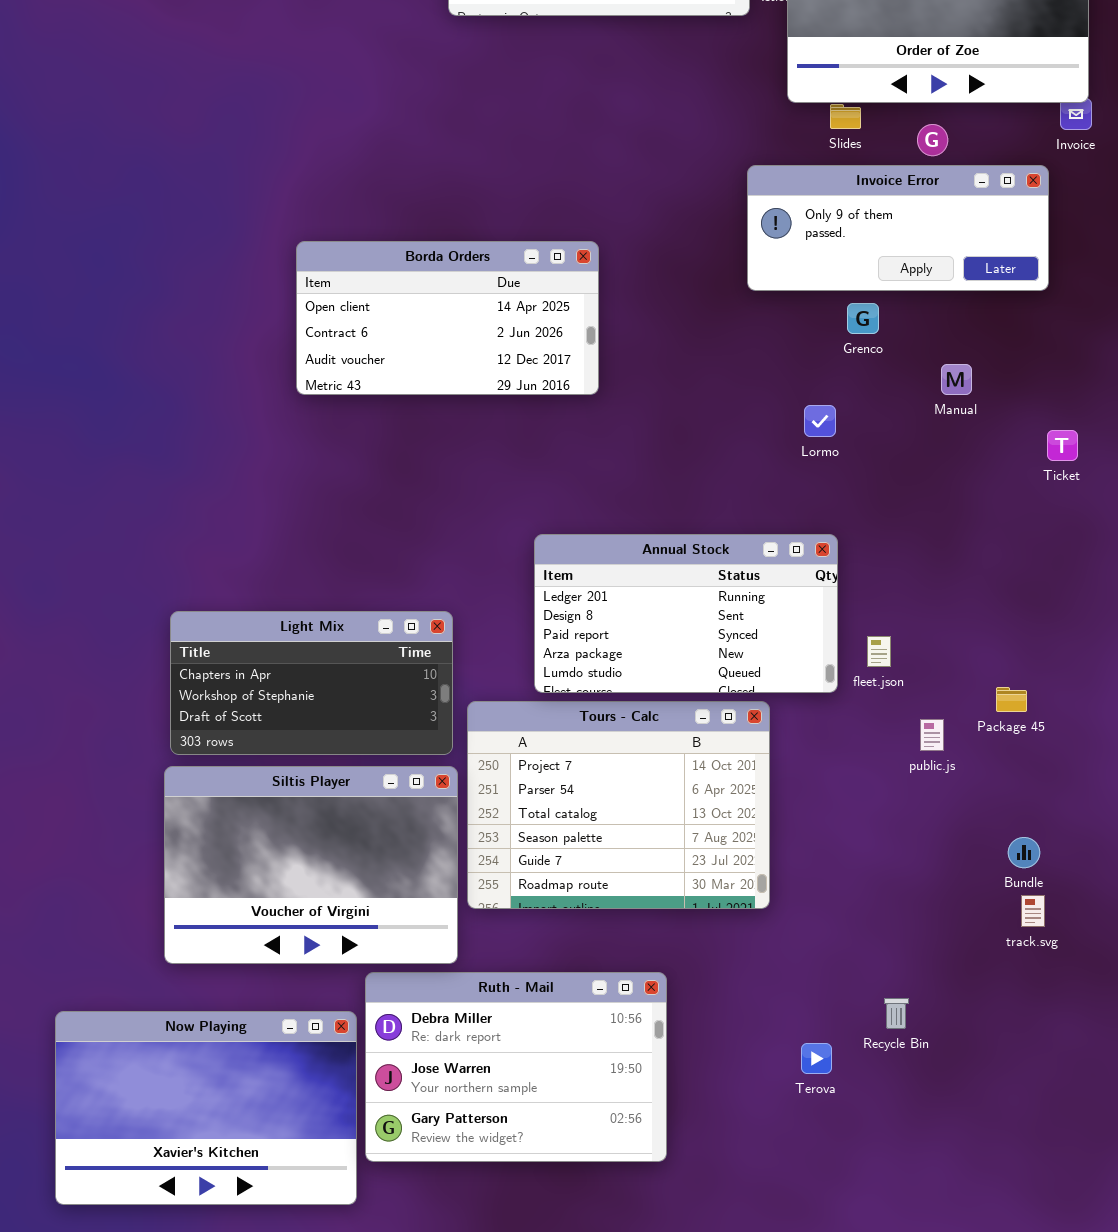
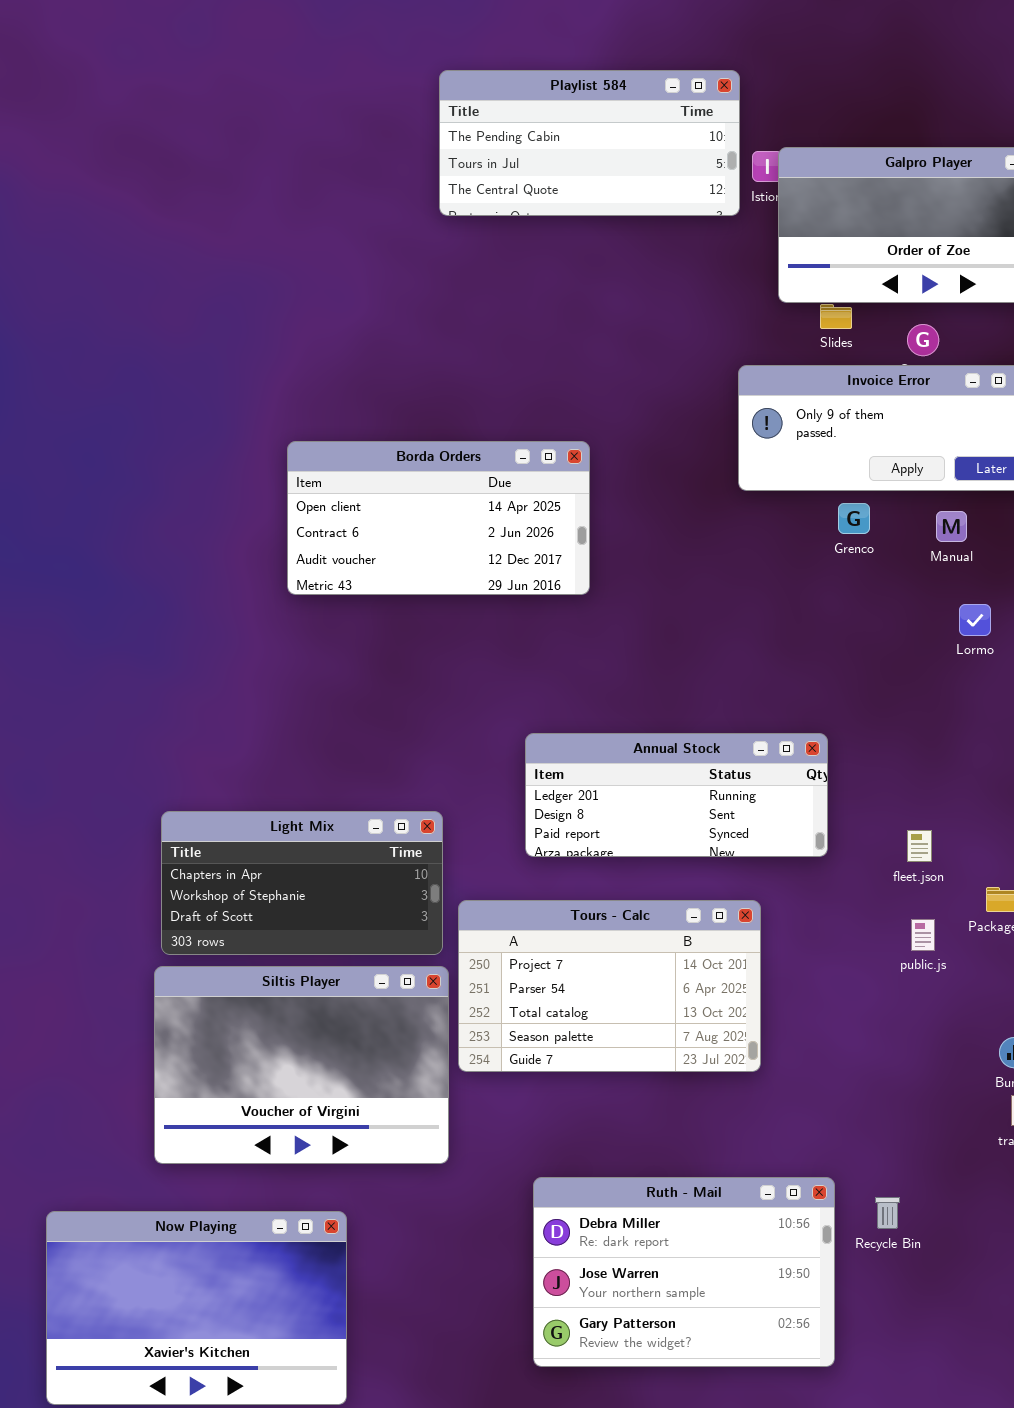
Manual: [941,364,972,395] -> [936,511,967,542], moved
Lormo: [804,405,836,437] -> [959,604,991,636], moved
Annual Stock: [534,534,838,693] -> [525,733,828,857], resized
fleet.json: [867,636,891,667] -> [907,830,932,862], moved
Tours - Calc: [467,701,770,909] -> [458,900,761,1072], resized
Ruth - Mail: [365,972,667,1162] -> [533,1177,835,1367], moved

